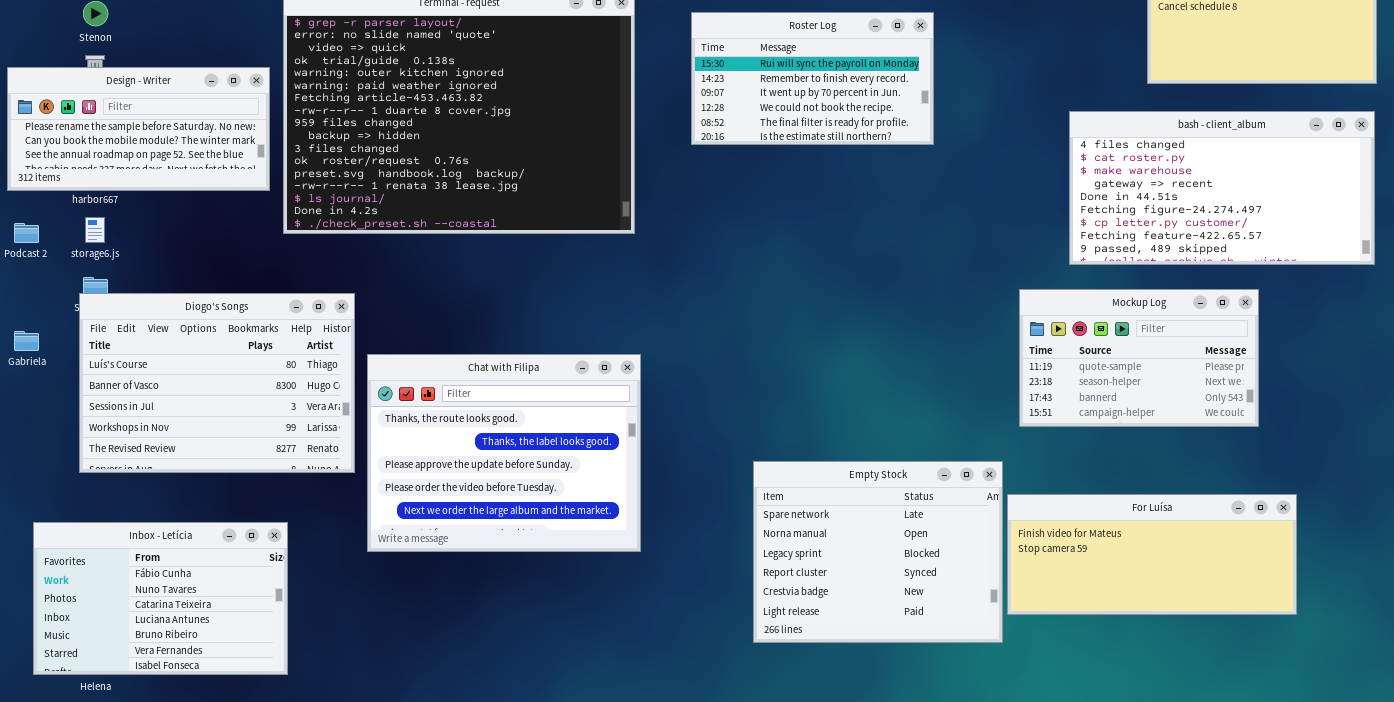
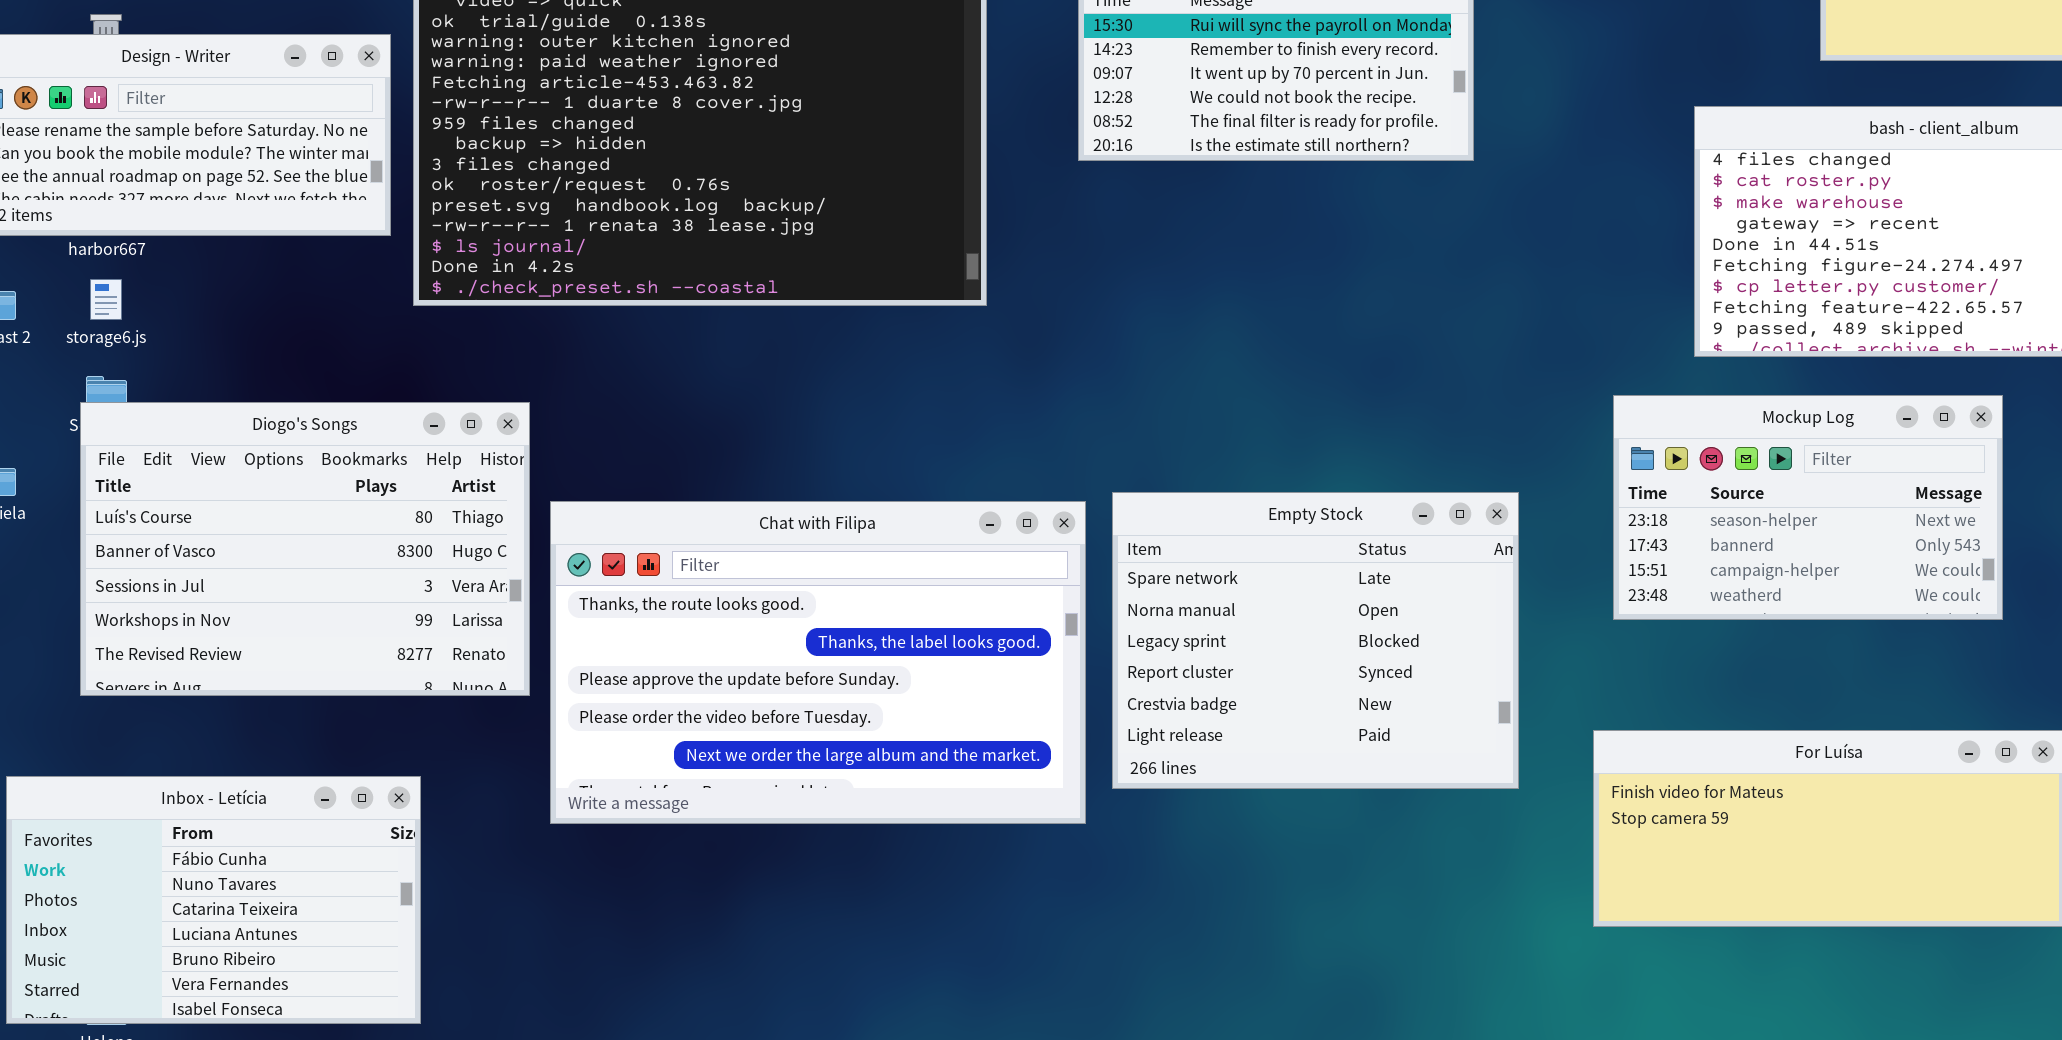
Mockup Log: [1019,289,1259,427] -> [1613,395,2003,620], scrolled down 1 row
Chat with Filipa: [367,354,641,552] -> [550,501,1086,824], resized
Empty Stock: [753,461,1003,643] -> [1112,492,1519,789], moved

